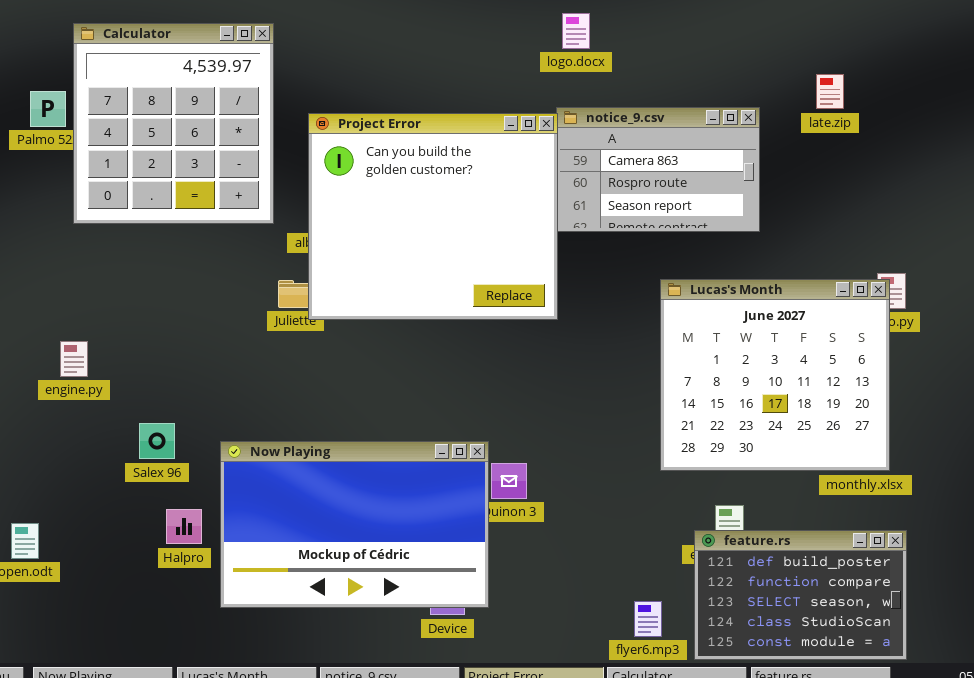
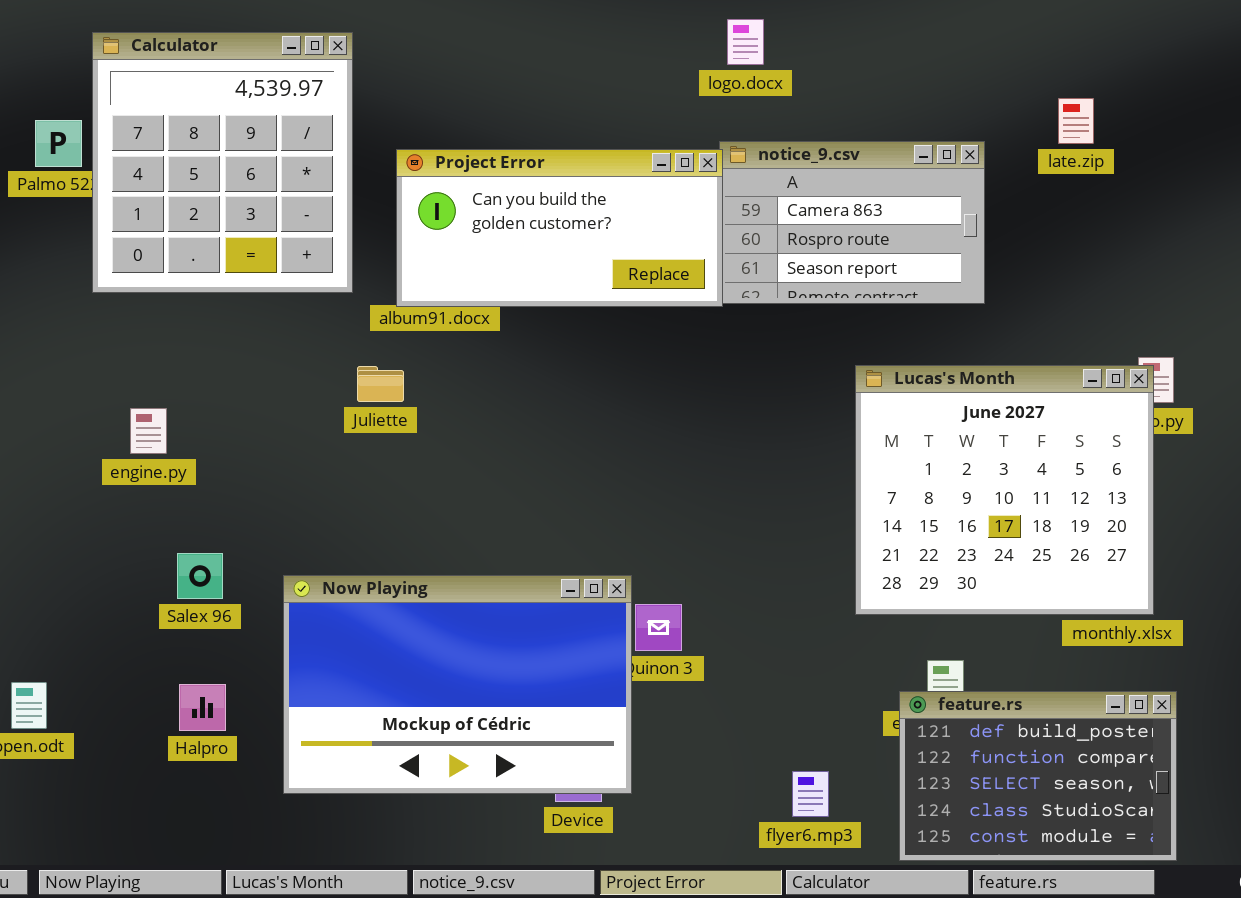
Project Error: [308,113,558,320] -> [396,149,723,307], resized
engine.py: [60,341,88,377] -> [130,408,167,454], moved
Halpro: [166,509,202,544] -> [179,684,226,731], moved
flyer6.mp3: [634,601,662,637] -> [792,771,829,817], moved

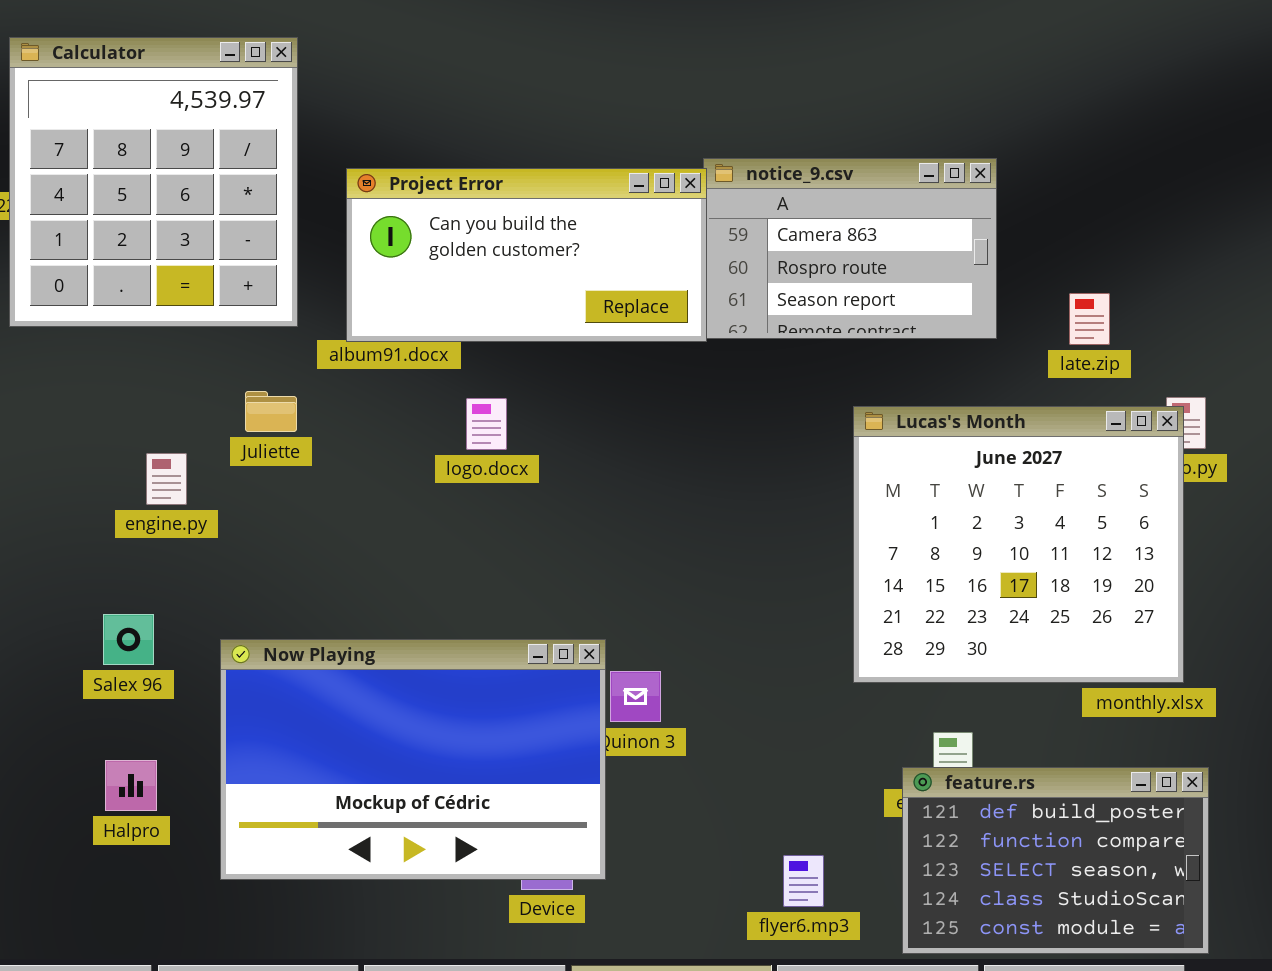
logo.docx: [727,19,764,65] -> [466,398,507,450], moved
late.zip: [1058,98,1094,144] -> [1069,293,1110,345], moved
Juliette: [357,366,404,402] -> [245,391,297,432], moved
engine.py: [130,408,167,454] -> [146,453,187,505], moved

